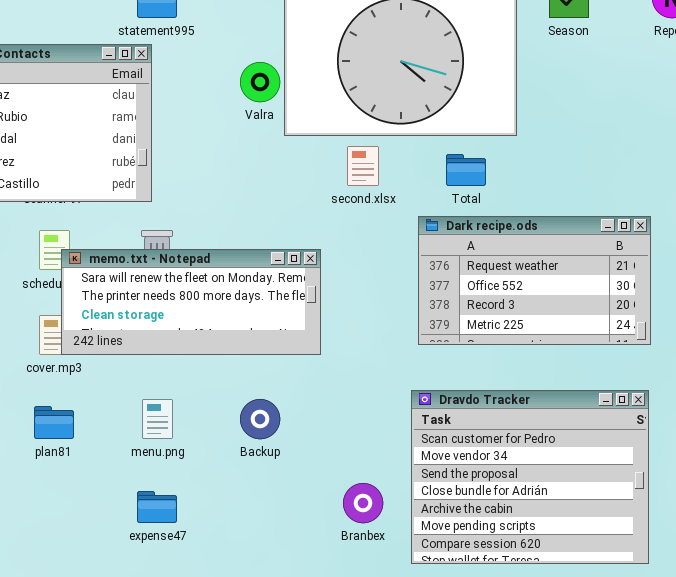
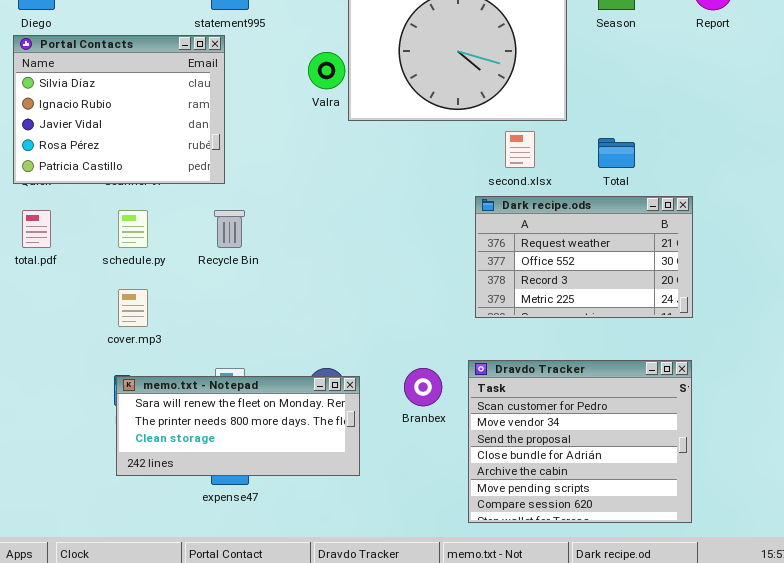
second.xlsx: [347,146,379,186] -> [505,131,535,168], moved
Total: [446,154,486,186] -> [598,138,635,168], moved
memo.txt - Notepad: [61,249,321,355] -> [116,376,360,476], moved
Branbex: [343,483,383,523] -> [404,368,442,406], moved

